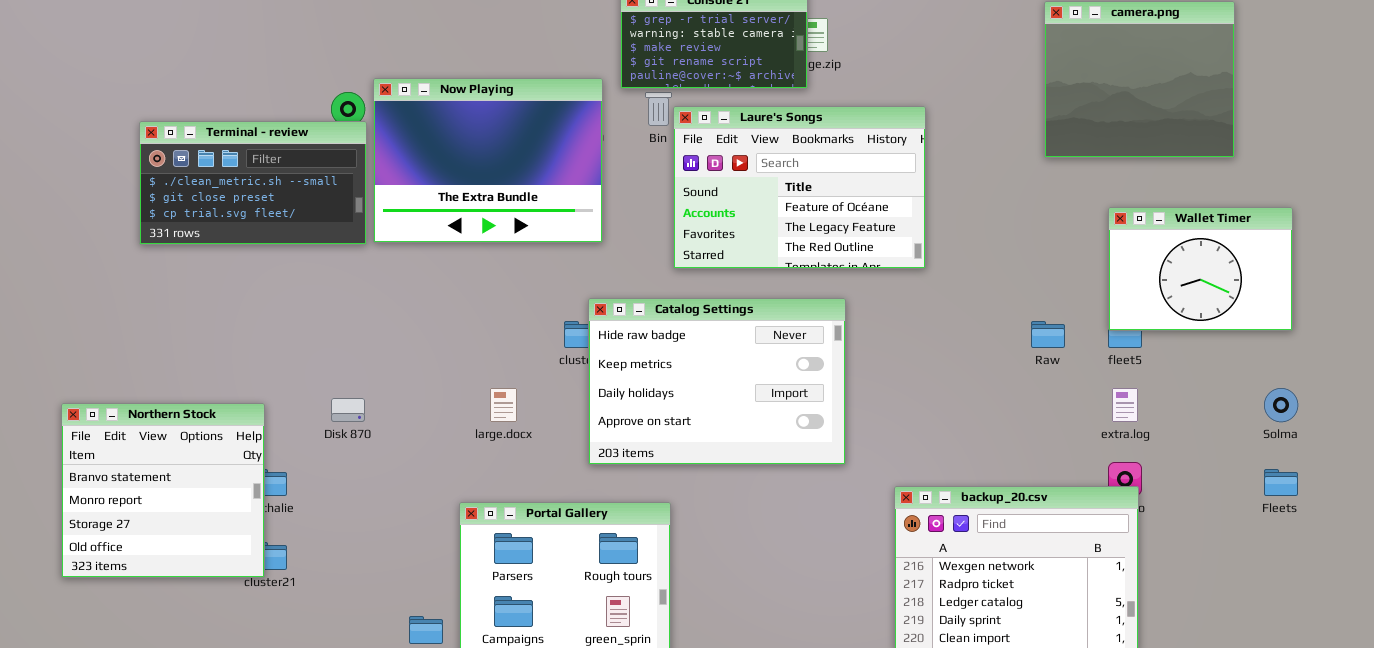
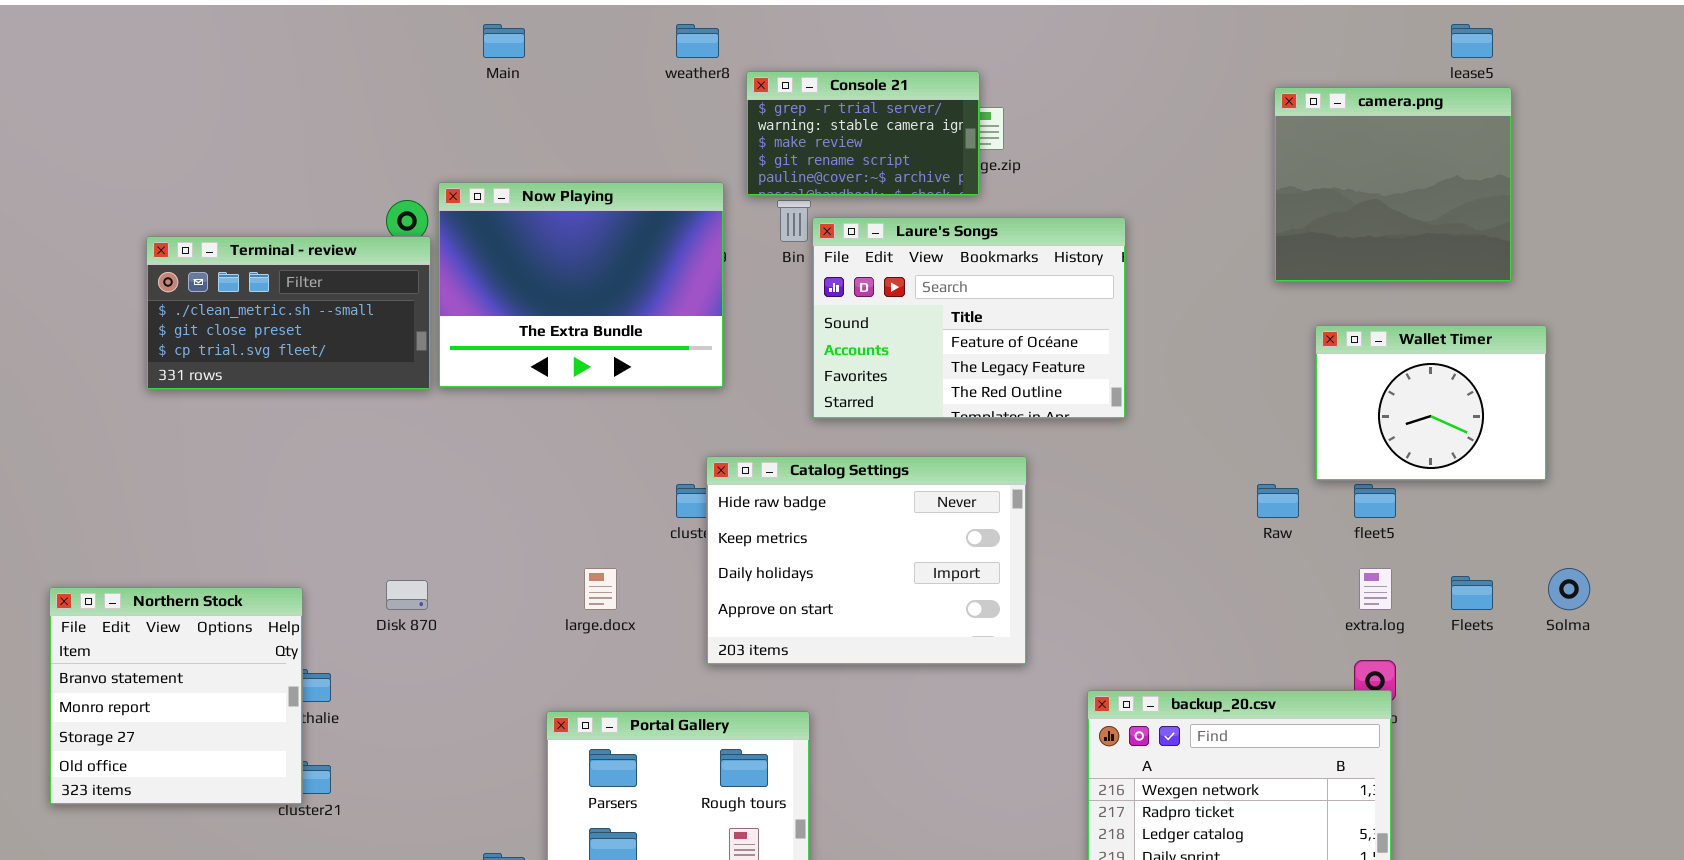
Wallet Timer: [1108,207,1293,331] -> [1315,325,1547,481], moved
Fleets: [1264,469,1298,496] -> [1451,576,1493,610], moved

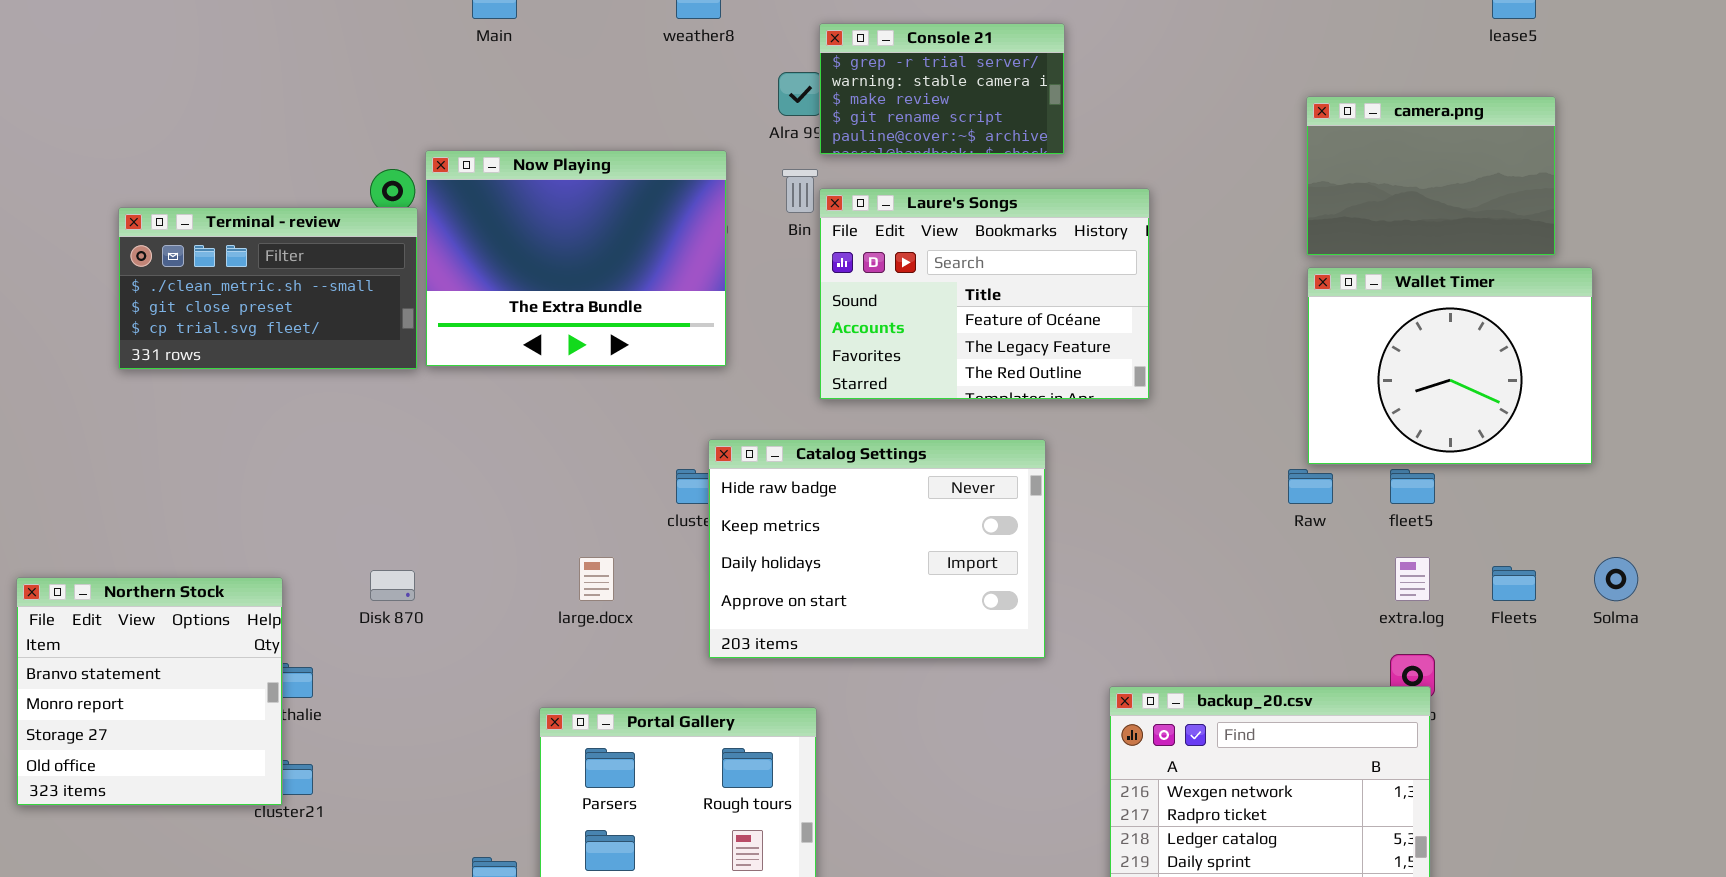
Console 21: [746,71,980,196] -> [819,23,1065,155], moved
camera.png: [1274,87,1512,282] -> [1306,96,1556,256], resized
Wallet Timer: [1315,325,1547,481] -> [1307,267,1593,465], resized

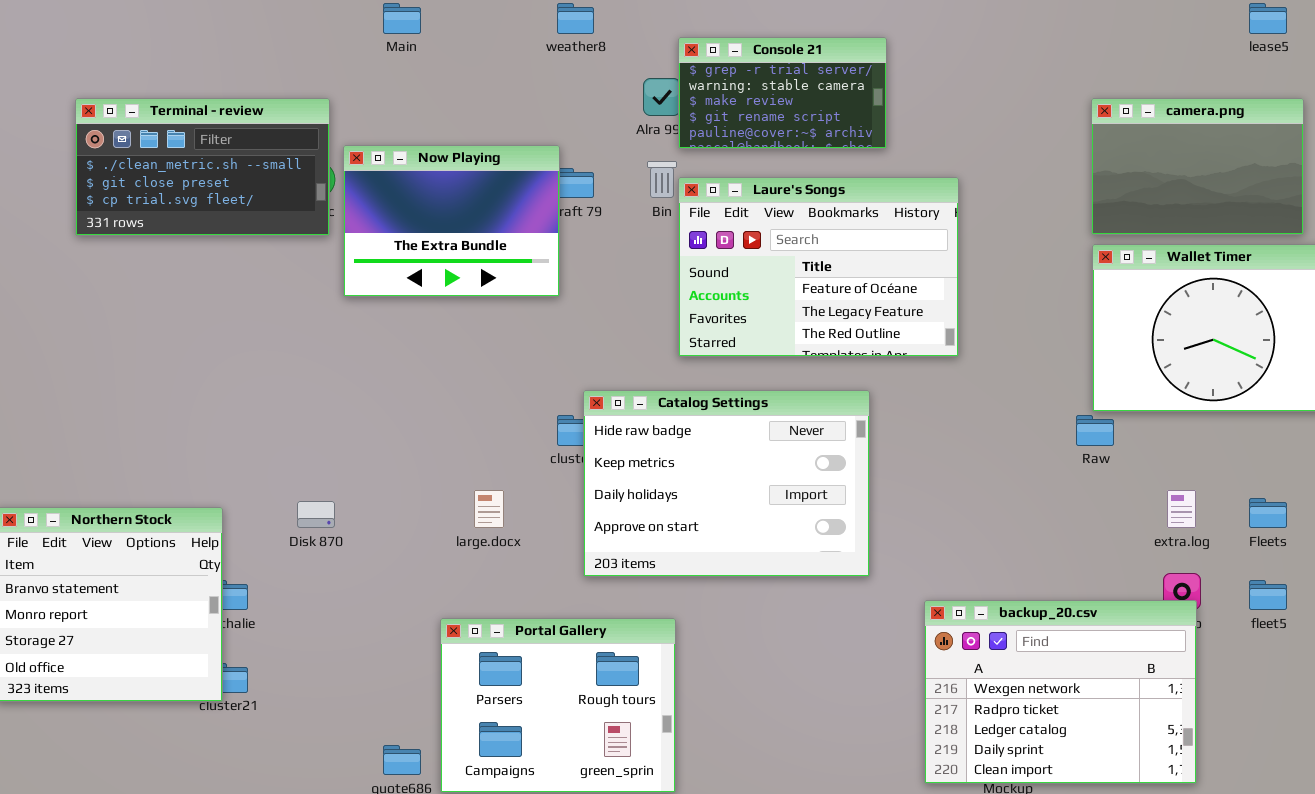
Now Playing: [425,150,727,367] -> [343,145,560,297], resized
Terminal - review: [118,207,418,370] -> [75,98,330,236], moved
fleet5: [1390,469,1435,504] -> [1249,580,1287,610], moved

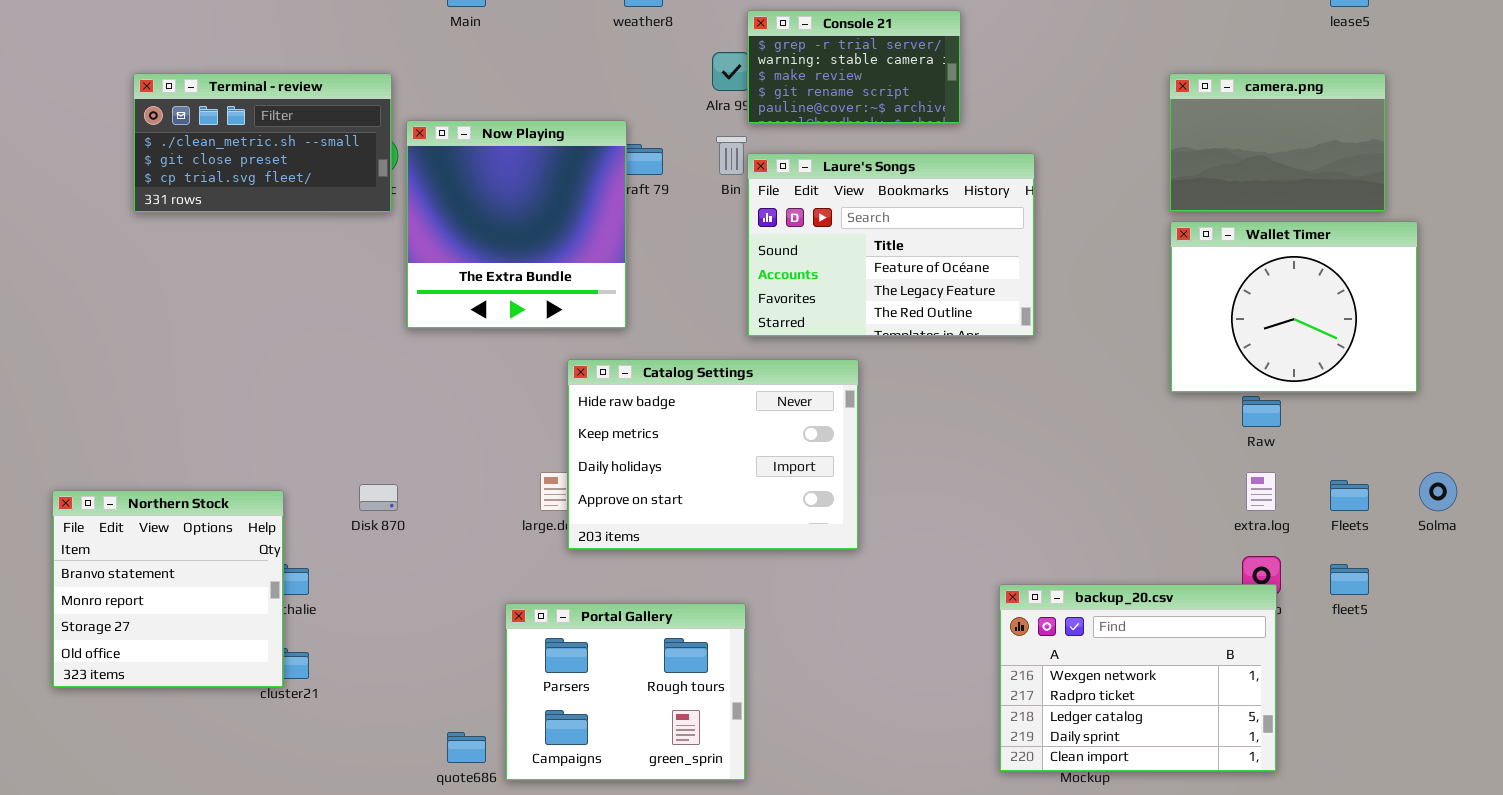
Now Playing: [343,145,560,297] -> [406,120,627,329], resized
Catalog Settings: [583,390,870,577] -> [567,359,859,550], moved
Raw: [1076,415,1114,446] -> [1242,396,1281,427], moved

